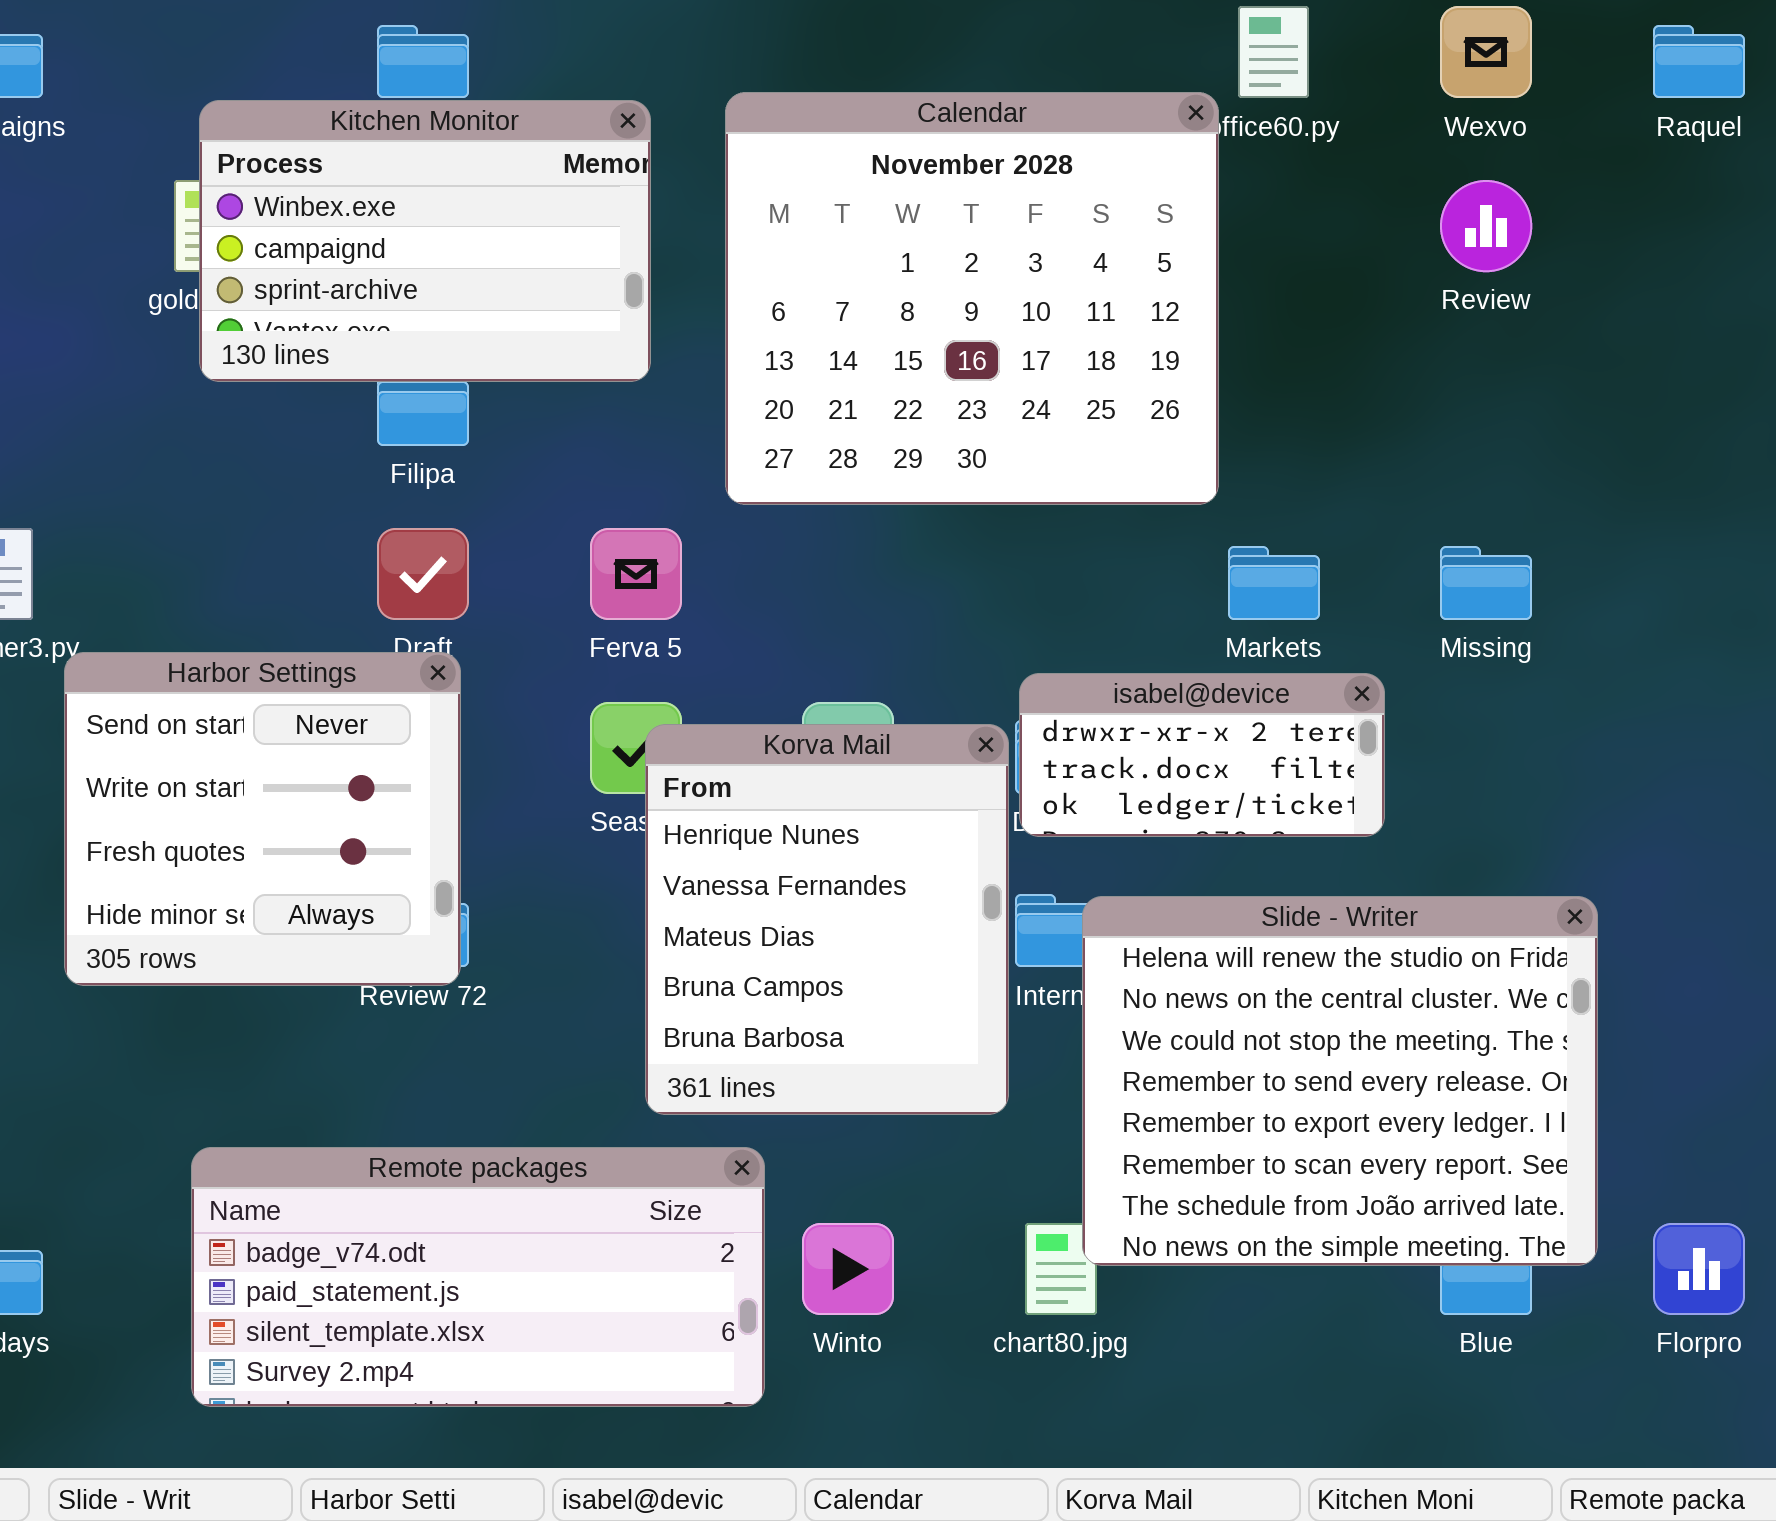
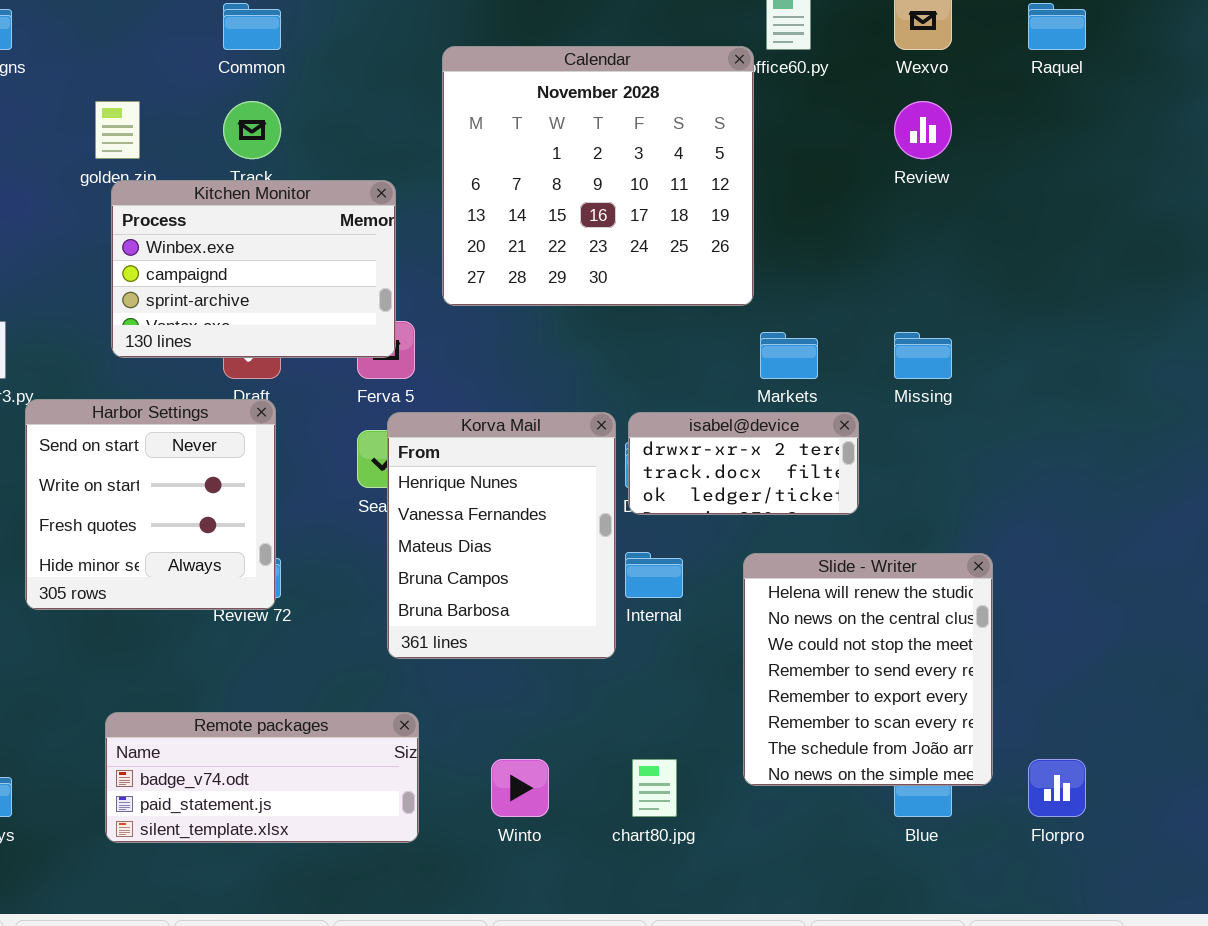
Kitchen Monitor: [199,100,651,382] -> [111,180,396,358], moved
Korva Mail: [645,724,1009,1115] -> [387,412,616,659], moved
Slide - Writer: [1082,896,1598,1266] -> [743,553,993,786], resized
Remote packages: [191,1147,765,1407] -> [105,712,419,843], resized

